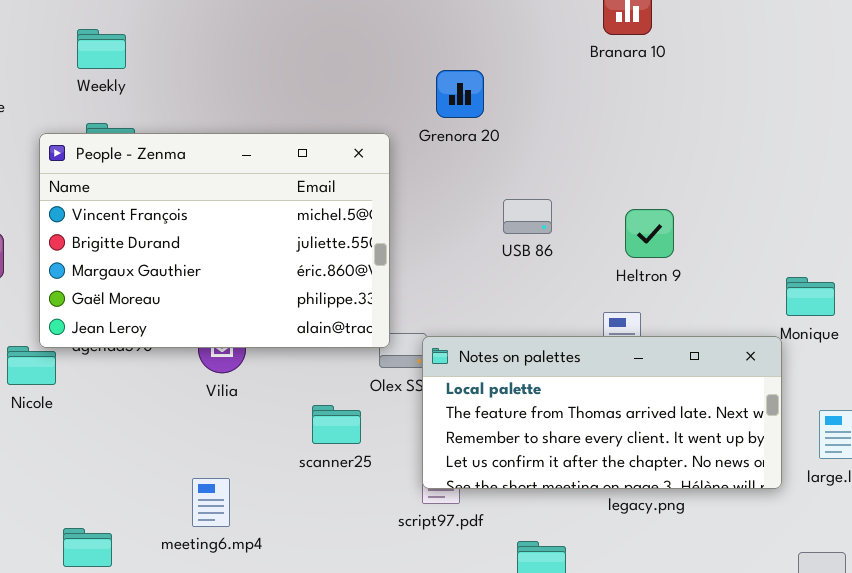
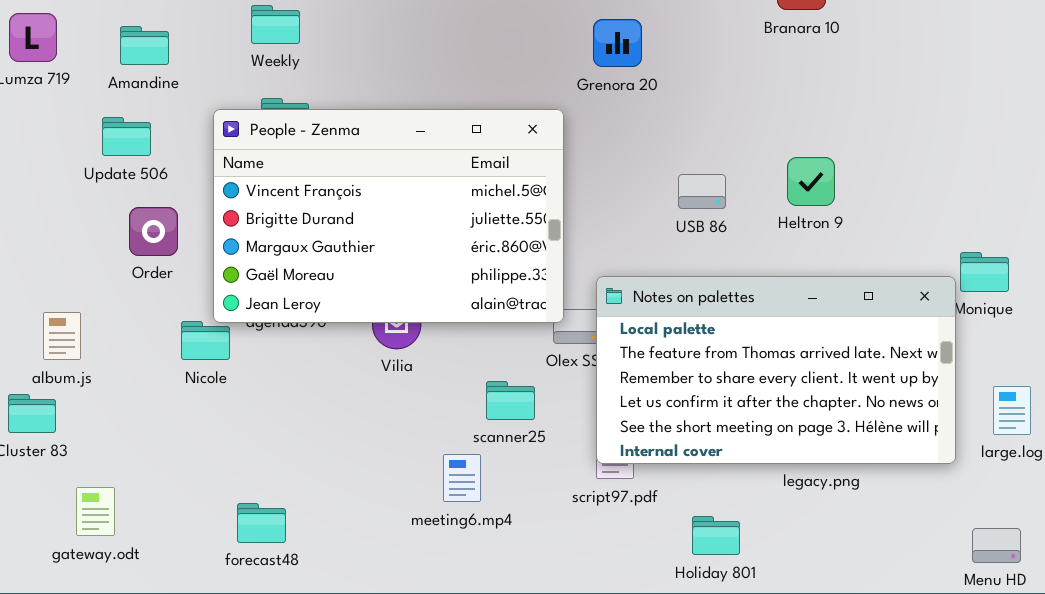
Grenora 20: [436,70,484,118] -> [593,19,642,67], moved
Heltron 9: [625,209,674,258] -> [787,157,835,206], moved
Notes on palettes: [422,336,782,489] -> [596,276,956,464], resized
meeting6.mp4: [192,478,230,527] -> [443,454,481,502], moved

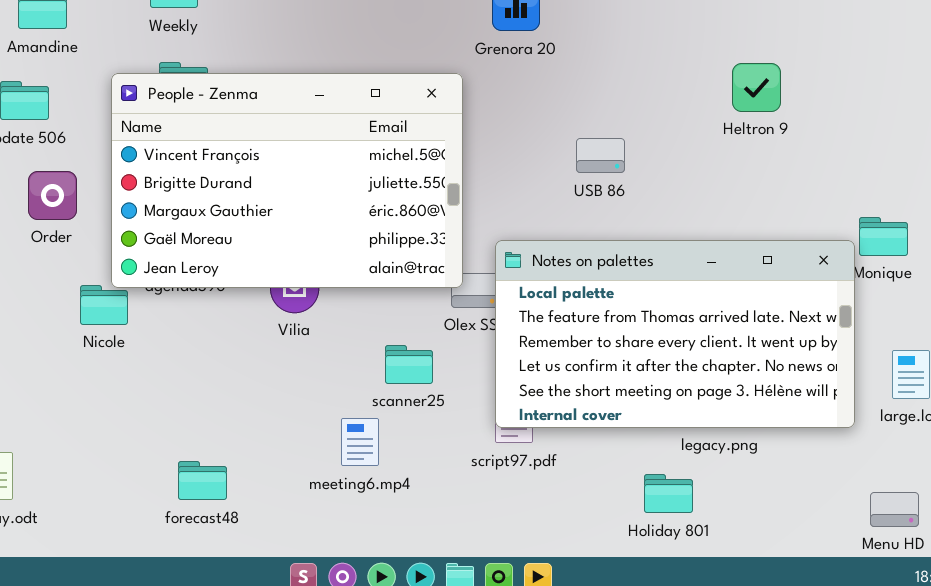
Heltron 9: [787,157,835,206] -> [732,63,781,112], moved
forecast48: [237,503,286,543] -> [178,461,227,500], moved
Holiday 801: [692,516,740,555] -> [644,474,693,513], moved

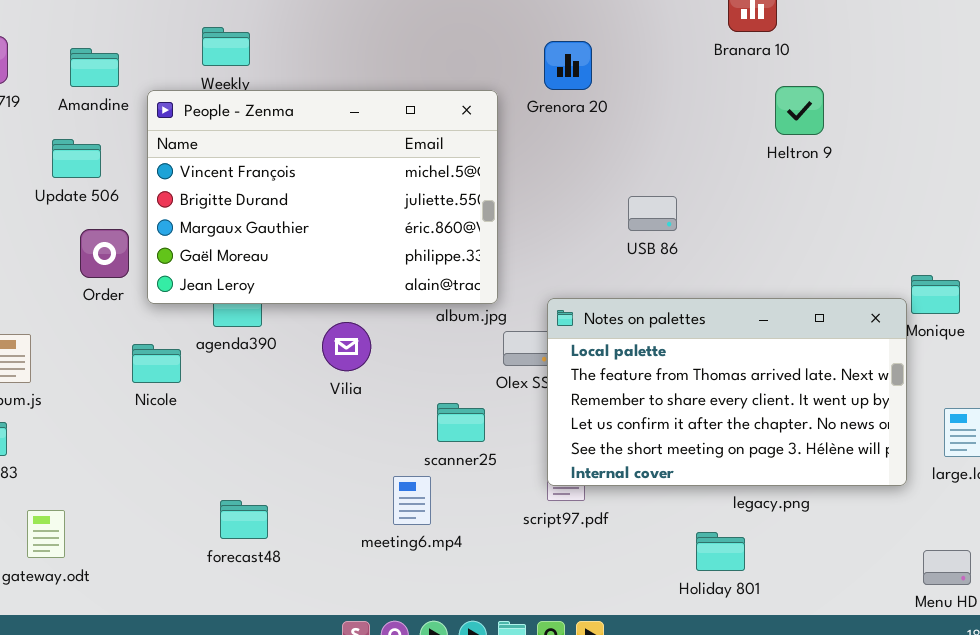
Heltron 9: [732,63,781,112] -> [775,86,824,135], moved
People - Zenma: [111,73,463,288] -> [147,90,498,304], moved
forecast48: [178,461,227,500] -> [220,500,268,539], moved

